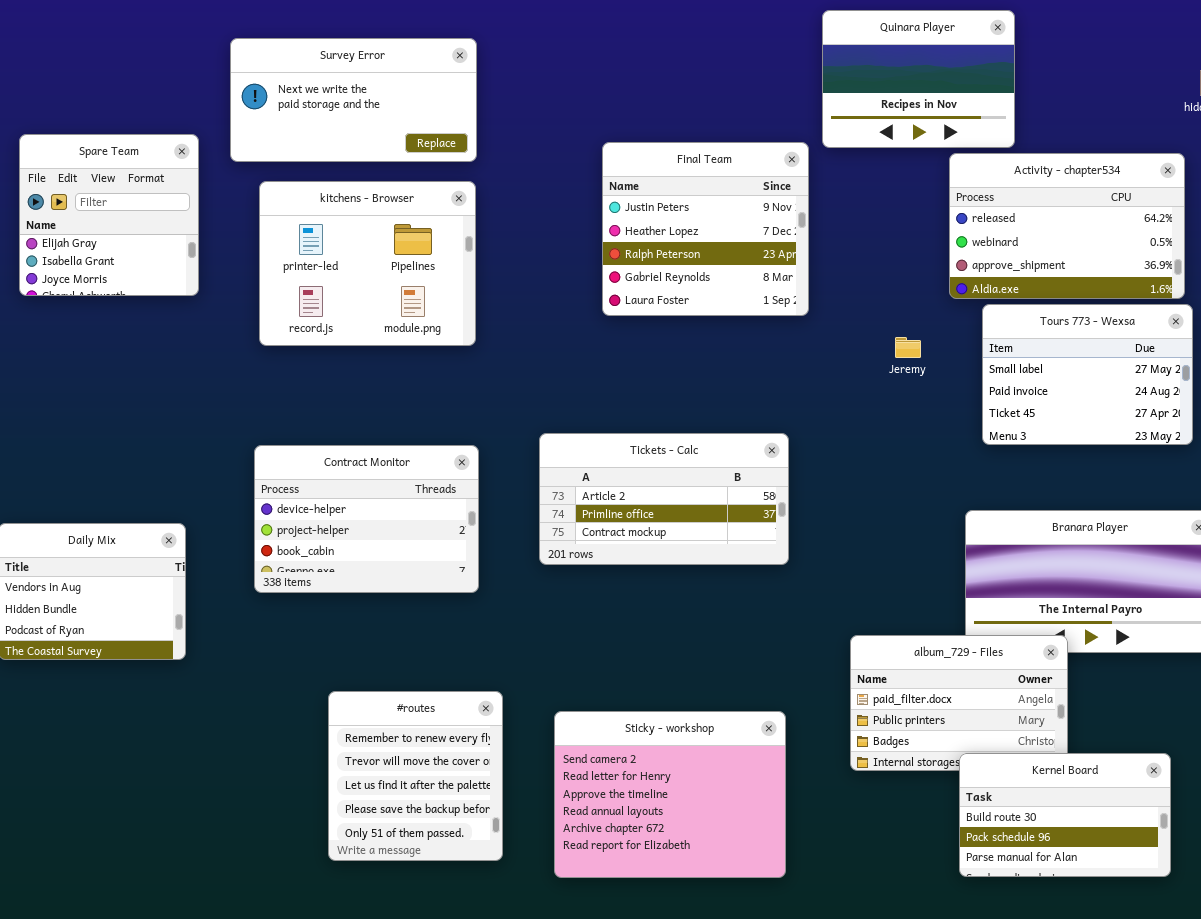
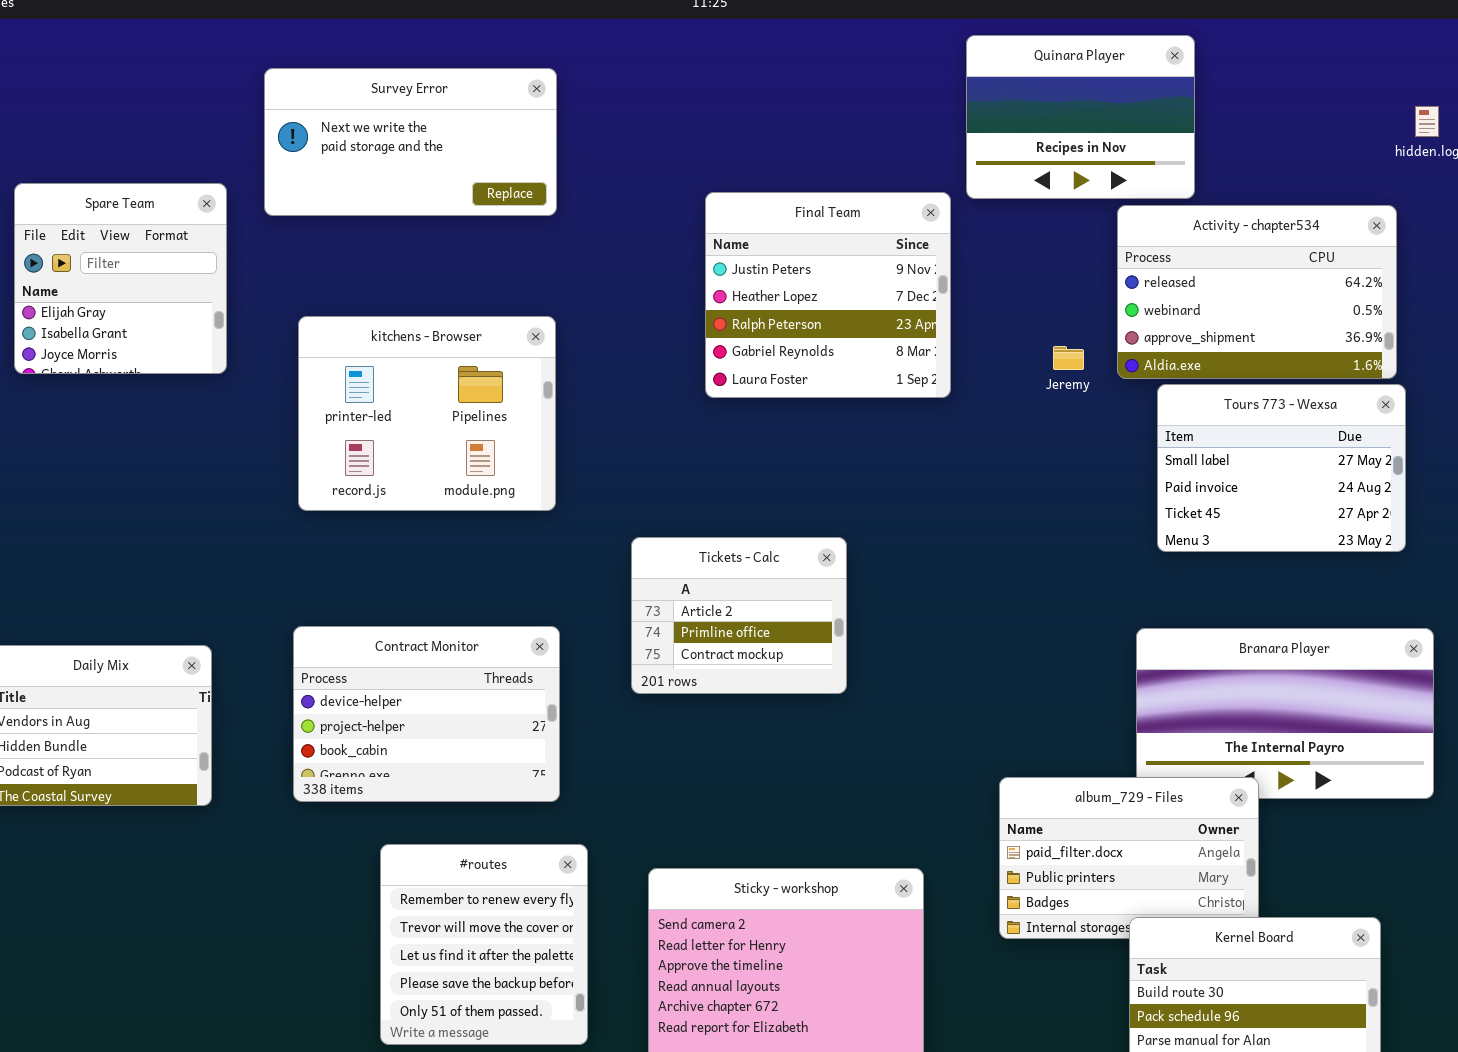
kitchens - Browser: [259,181,476,346] -> [298,316,556,511], moved
Jeremy: [895,337,921,358] -> [1053,346,1084,370], moved
Tickets - Calc: [539,433,789,565] -> [631,537,847,694], resized
Contract Monitor: [254,445,479,593] -> [293,626,560,802], moved

